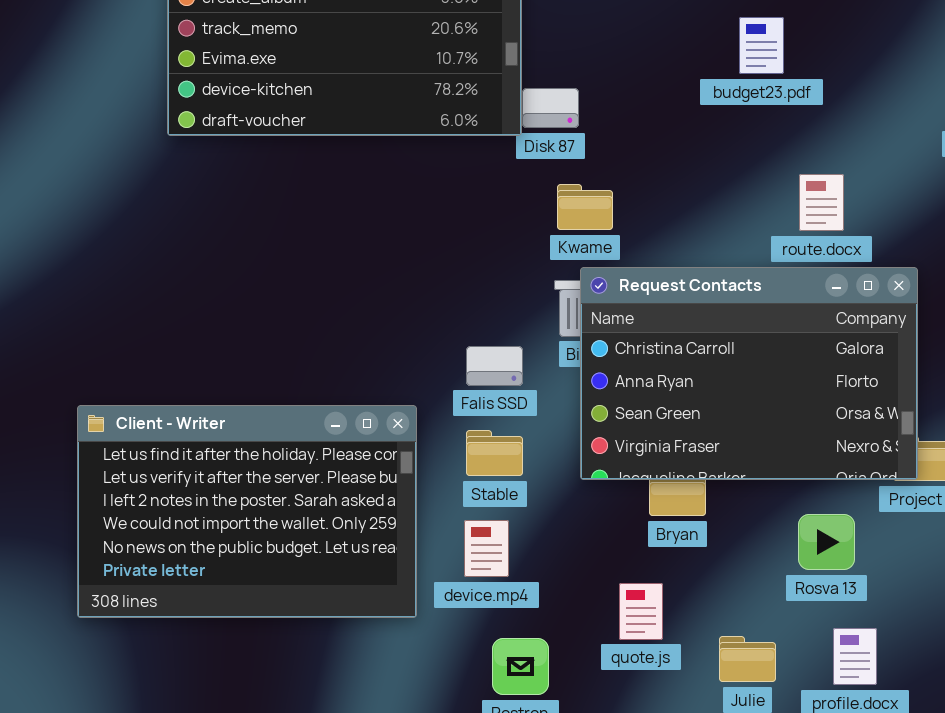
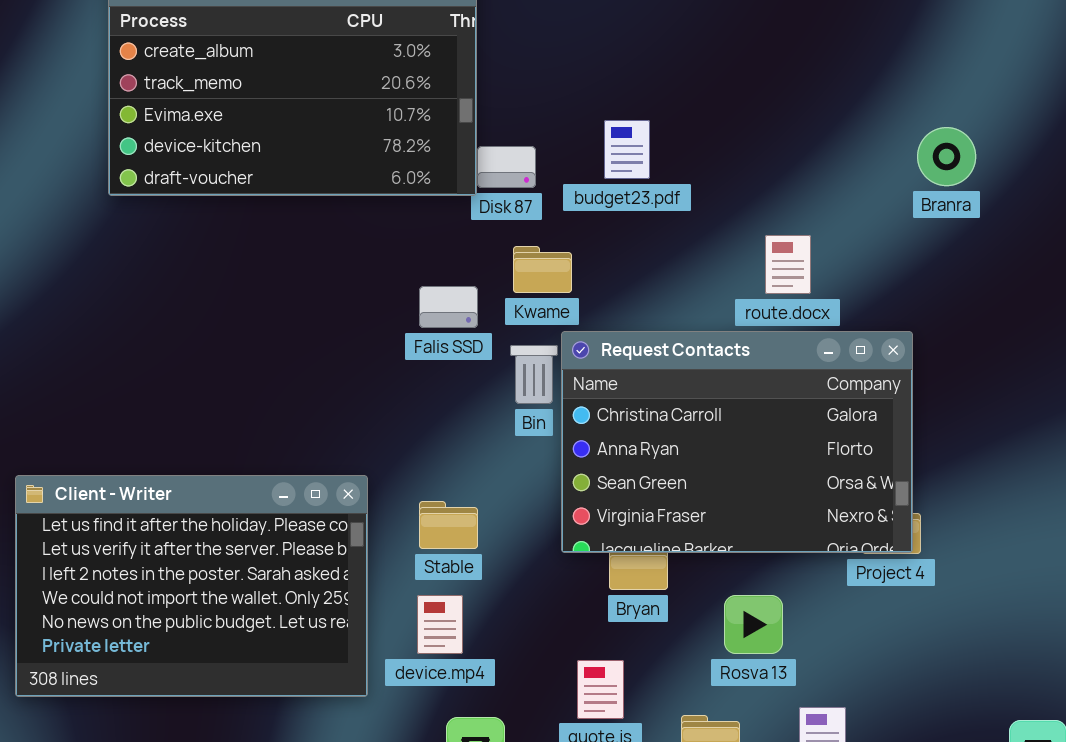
budget23.pdf: [739,17,784,74] -> [604,120,650,179], moved
Request Contacts: [580,267,918,480] -> [561,331,913,553], moved
Falis SSD: [466,346,523,386] -> [419,286,478,328], moved
Rosva 13: [798,514,855,570] -> [724,595,783,654], moved

